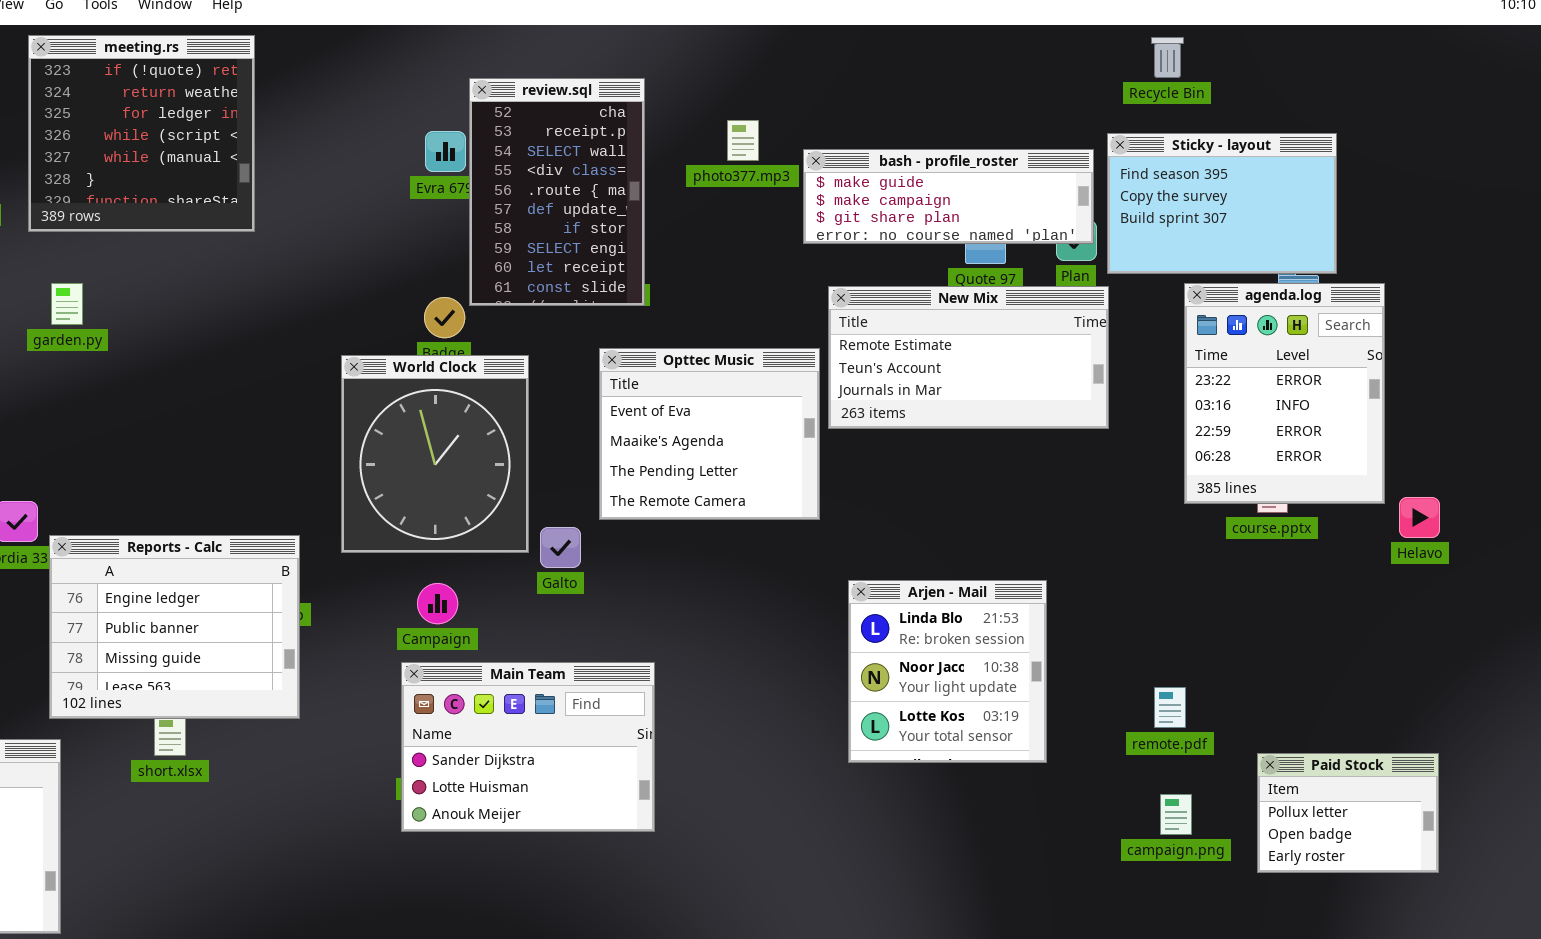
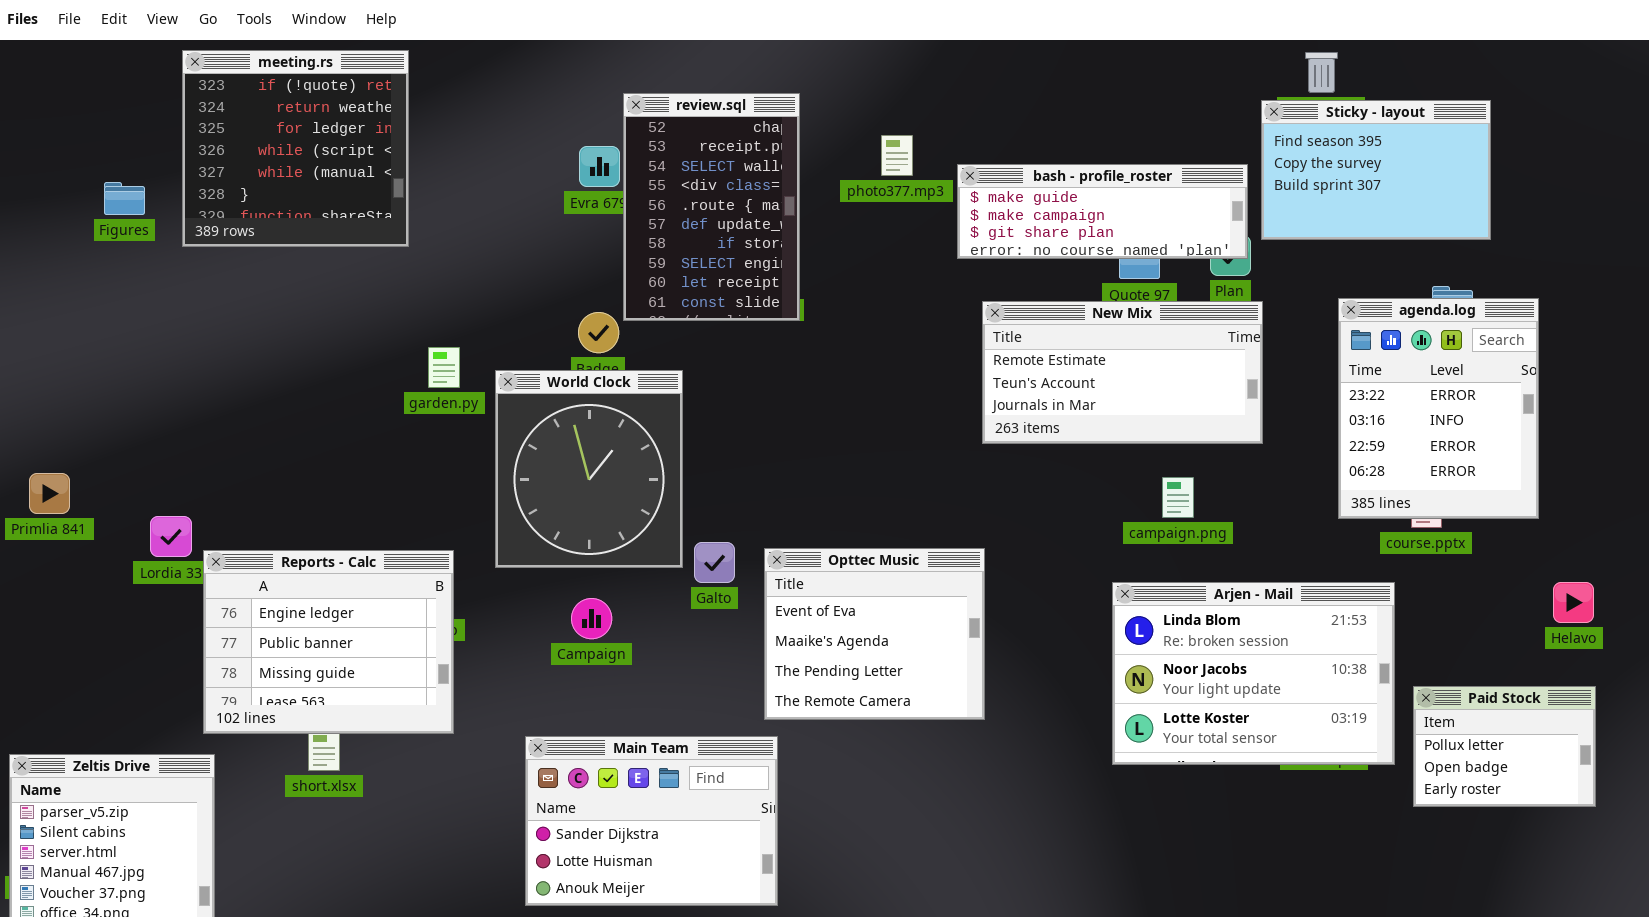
Sticky - layout: [1107,133,1337,274] -> [1261,100,1491,240], moved
garden.py: [51,283,83,325] -> [428,347,460,388], moved
Opttec Music: [599,348,820,520] -> [764,548,985,720], moved
Helavo: [1399,497,1440,538] -> [1553,582,1594,623], moved
Arjen - Mail: [848,580,1047,763] -> [1112,582,1395,765], moved, resized
Main Team: [401,662,655,832] -> [525,736,778,906], moved
Paid Stock: [1257,753,1439,873] -> [1413,686,1596,807], moved
campaign.png: [1160,794,1192,835] -> [1162,477,1194,518], moved

